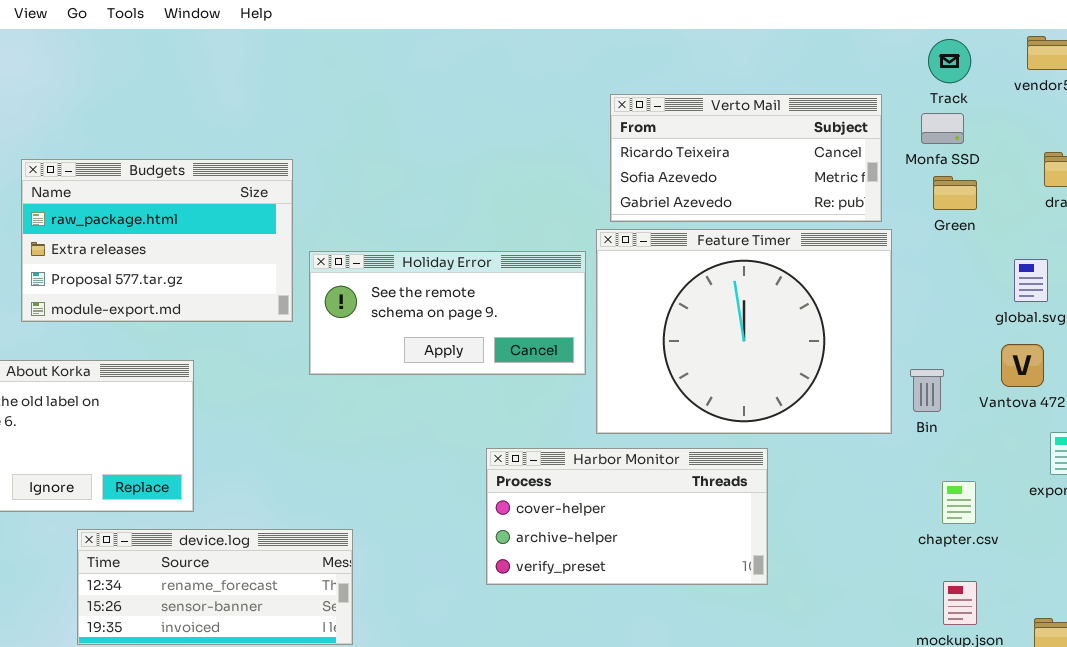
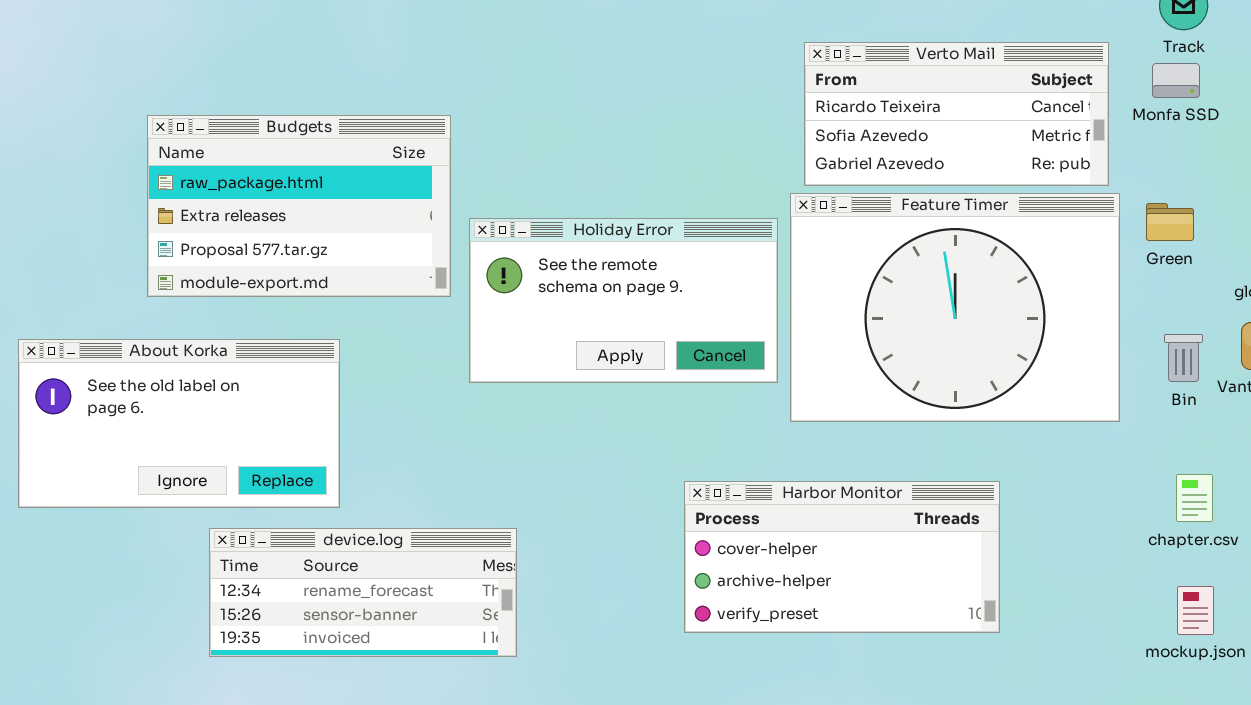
Green: [933,176,977,210] -> [1146,203,1194,241], moved
Holiday Error: [309,251,586,375] -> [469,218,778,383], resized
Bin: [910,369,944,412] -> [1164,334,1203,382], moved
Harbor Monitor: [486,448,768,585] -> [684,481,1000,633], moved

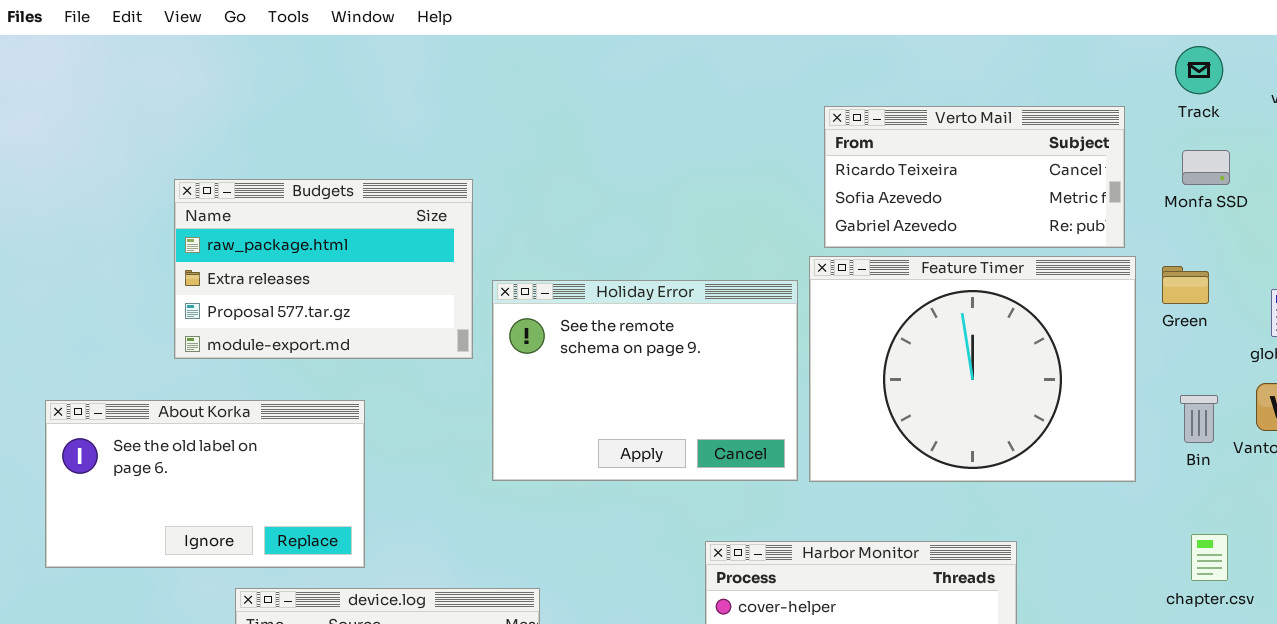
Monfa SSD: [1152,63,1200,98] -> [1182,150,1230,185], moved
Holiday Error: [469,218,778,383] -> [492,280,798,481], resized

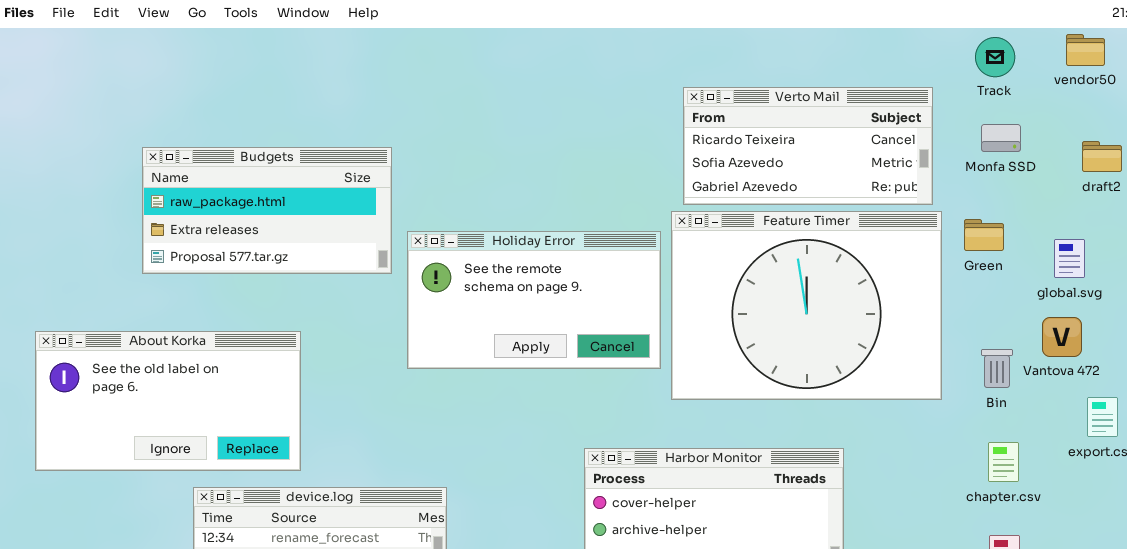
Budgets: [174,179,473,359] -> [142,147,392,274], resized
Holiday Error: [492,280,798,481] -> [407,231,661,369], resized
Bin: [1180,395,1218,443] -> [981,349,1013,388], moved

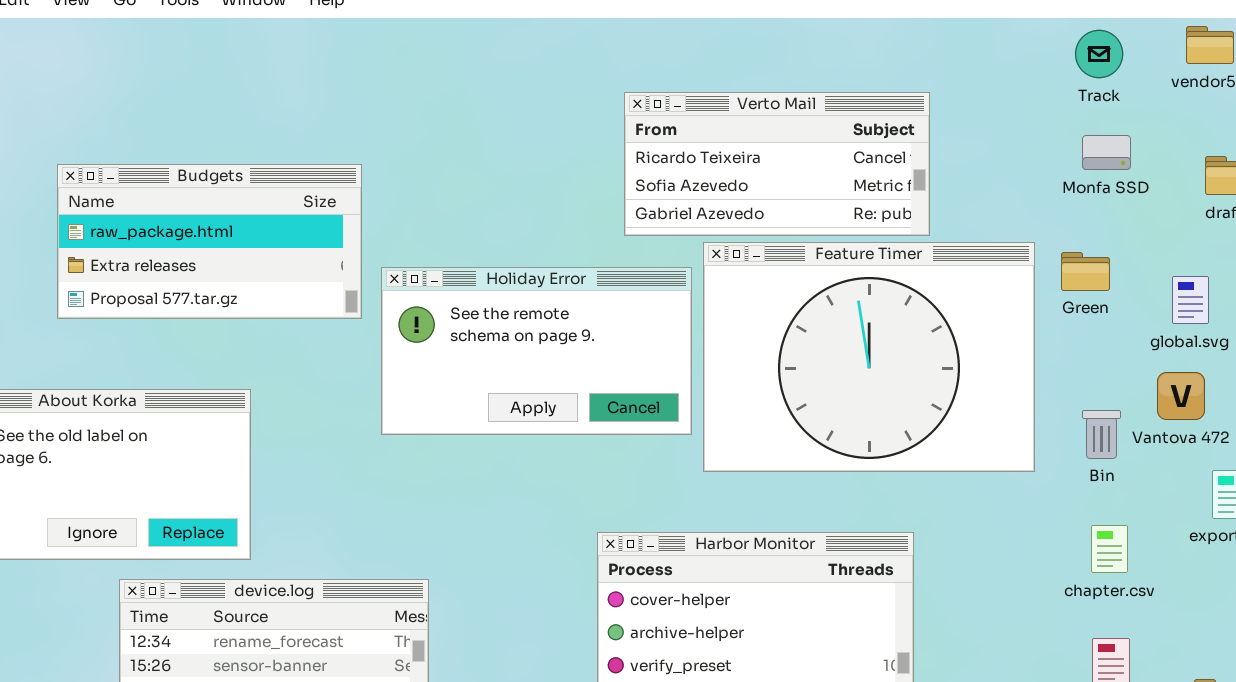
Verto Mail: [683,87,933,205] -> [624,92,930,236], moved

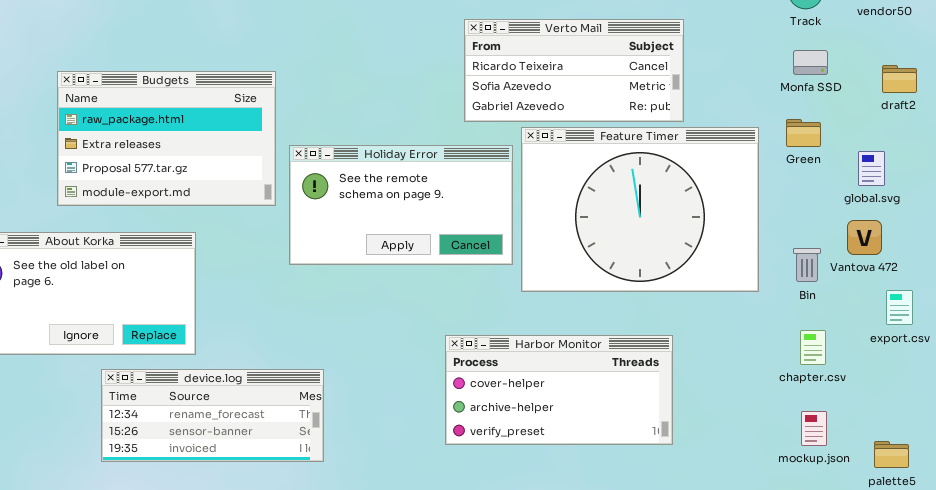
Budgets: [57,164,362,319] -> [57,71,276,206], resized
Green: [1061,252,1110,291] -> [786,119,821,147], moved

